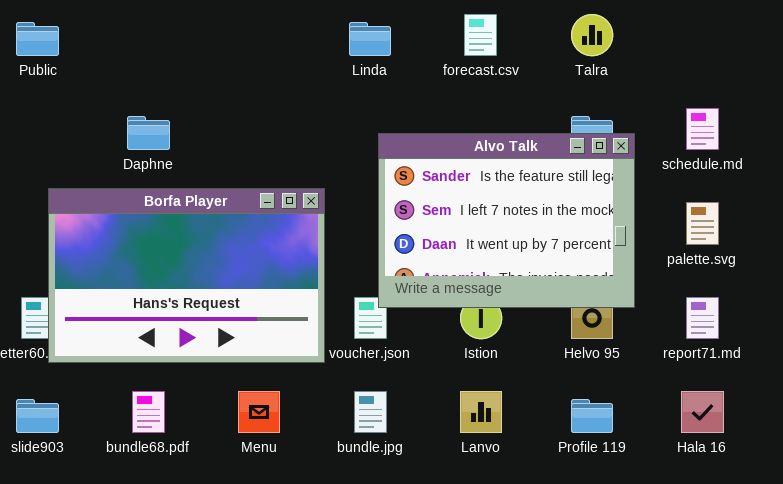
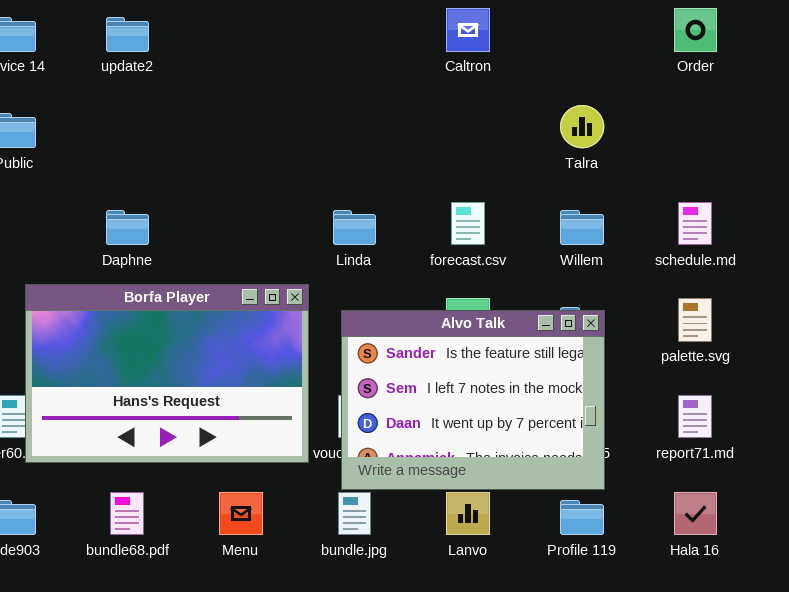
forecast.csv: [464,14,497,56] -> [451,202,485,245], moved
Linda: [349,22,391,56] -> [333,210,376,245], moved
Alvo Talk: [378,133,635,308] -> [341,310,605,490], moved

